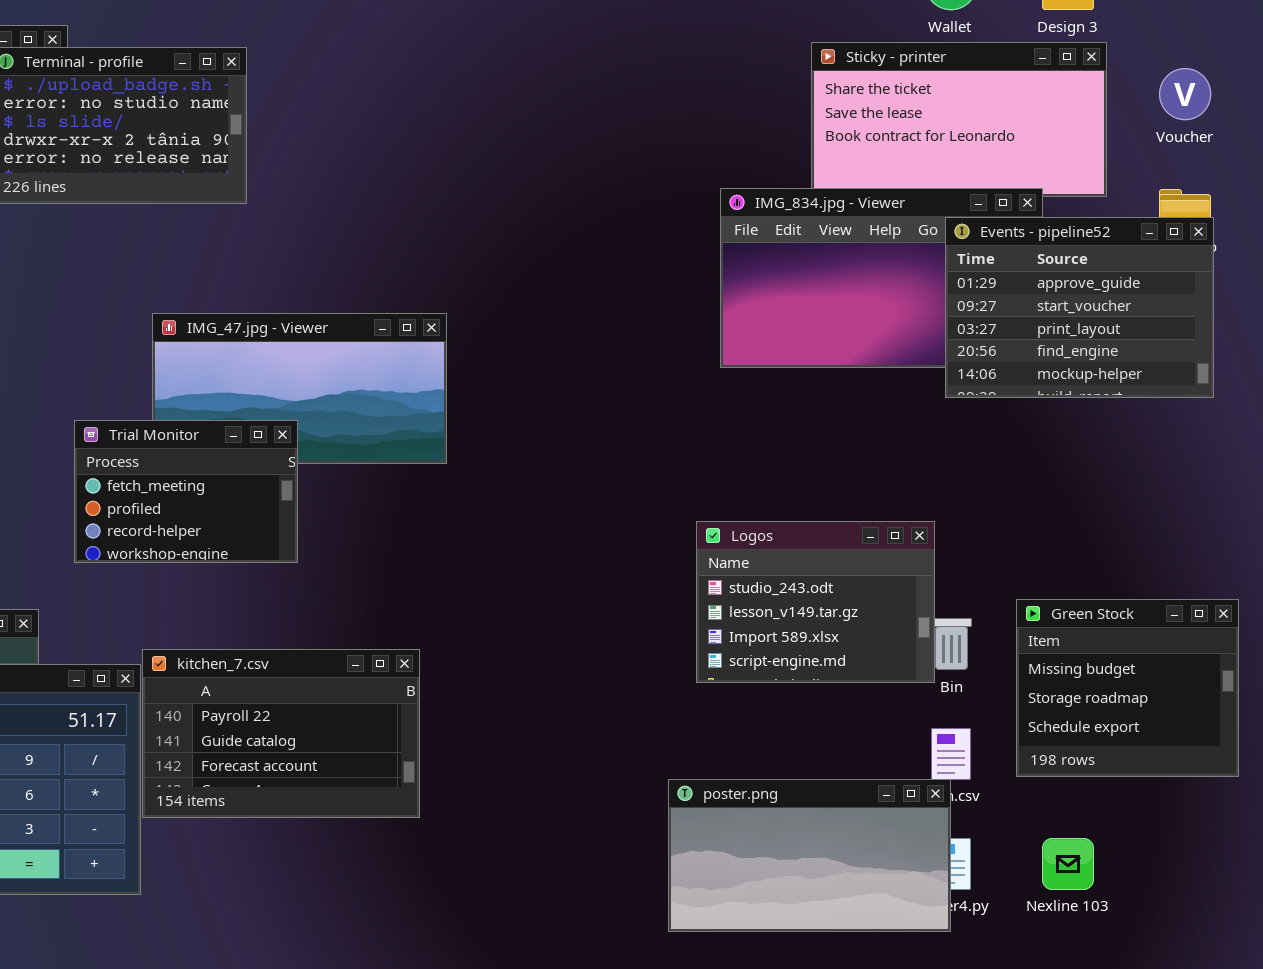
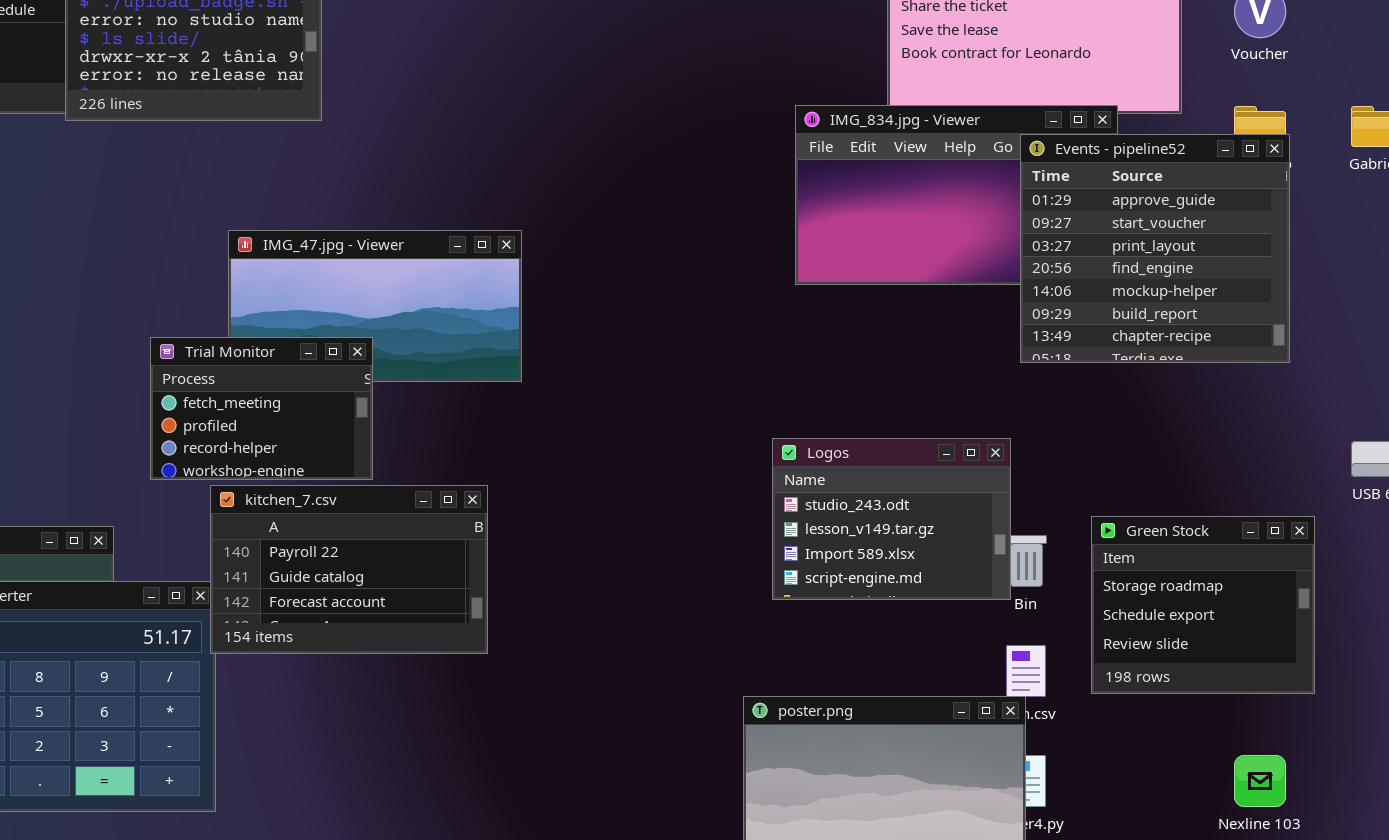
Events - pipeline52: [945,217,1214,398] -> [1020,134,1290,363], resized
Green Stock: [1016,599,1239,777] -> [1091,516,1315,694], scrolled down 1 row
kitchen_7.csv: [142,649,420,818] -> [210,485,488,654], moved
Nexline 103: [1042,838,1094,890] -> [1234,755,1286,807], moved

